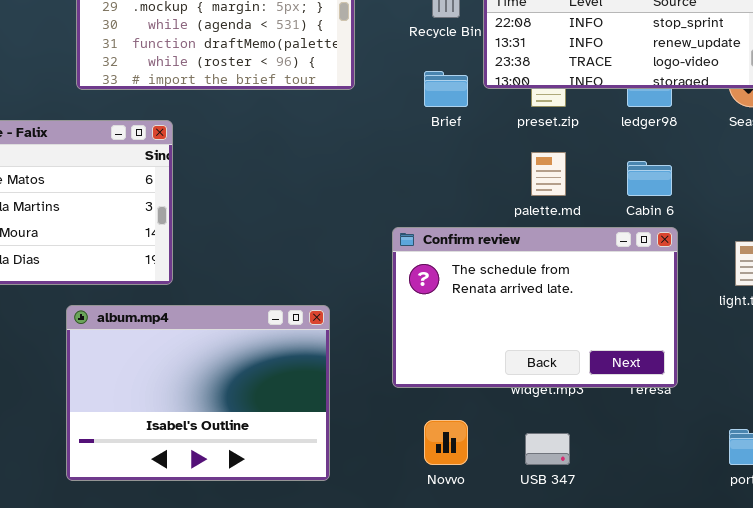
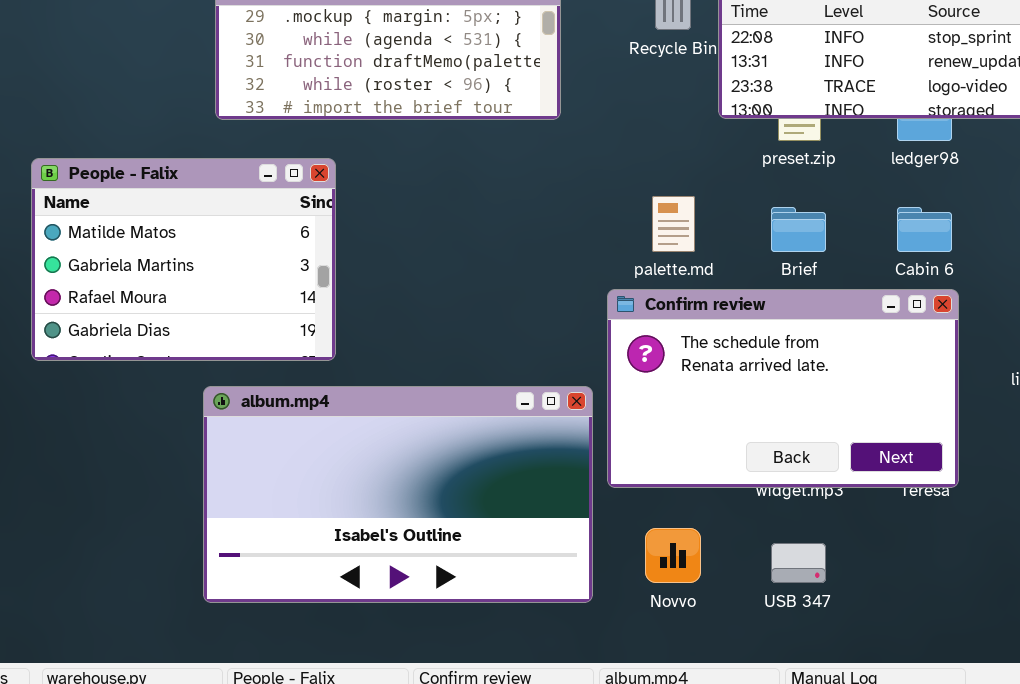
Brief: [424,71,468,107] -> [771,207,826,252], moved
palette.md: [531,152,566,196] -> [652,196,695,252], moved
album.mp4: [66,305,330,481] -> [203,386,593,603], resized

